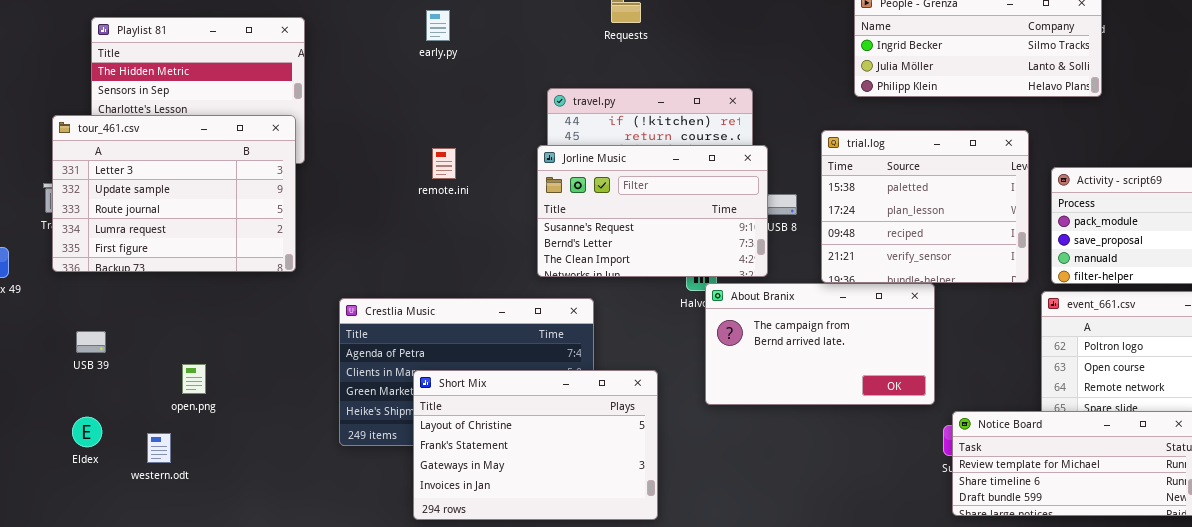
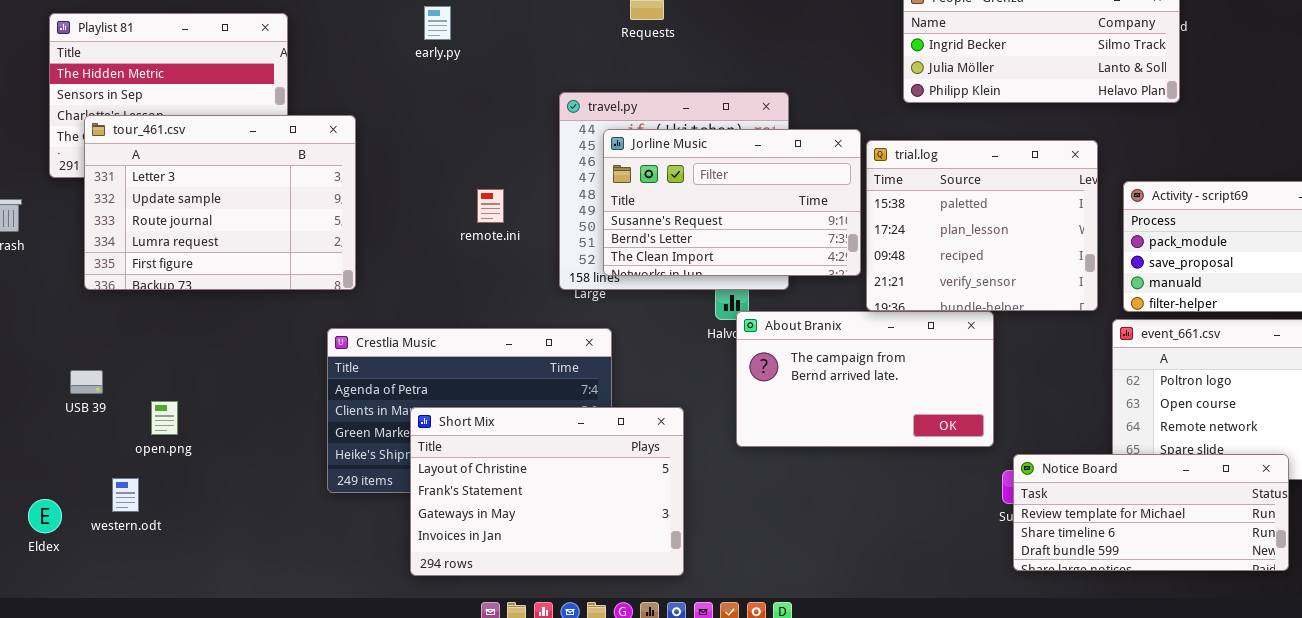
tour_461.csv: [52,115,296,272] -> [84,115,356,290], moved
Jorline Music: [537,145,768,277] -> [603,129,861,276], moved
remote.ini: [432,148,456,179] -> [477,189,504,223], moved
USB 39: [76,331,106,353] -> [70,370,103,394], moved
Eldex: [72,417,102,447] -> [28,499,62,533], moved

